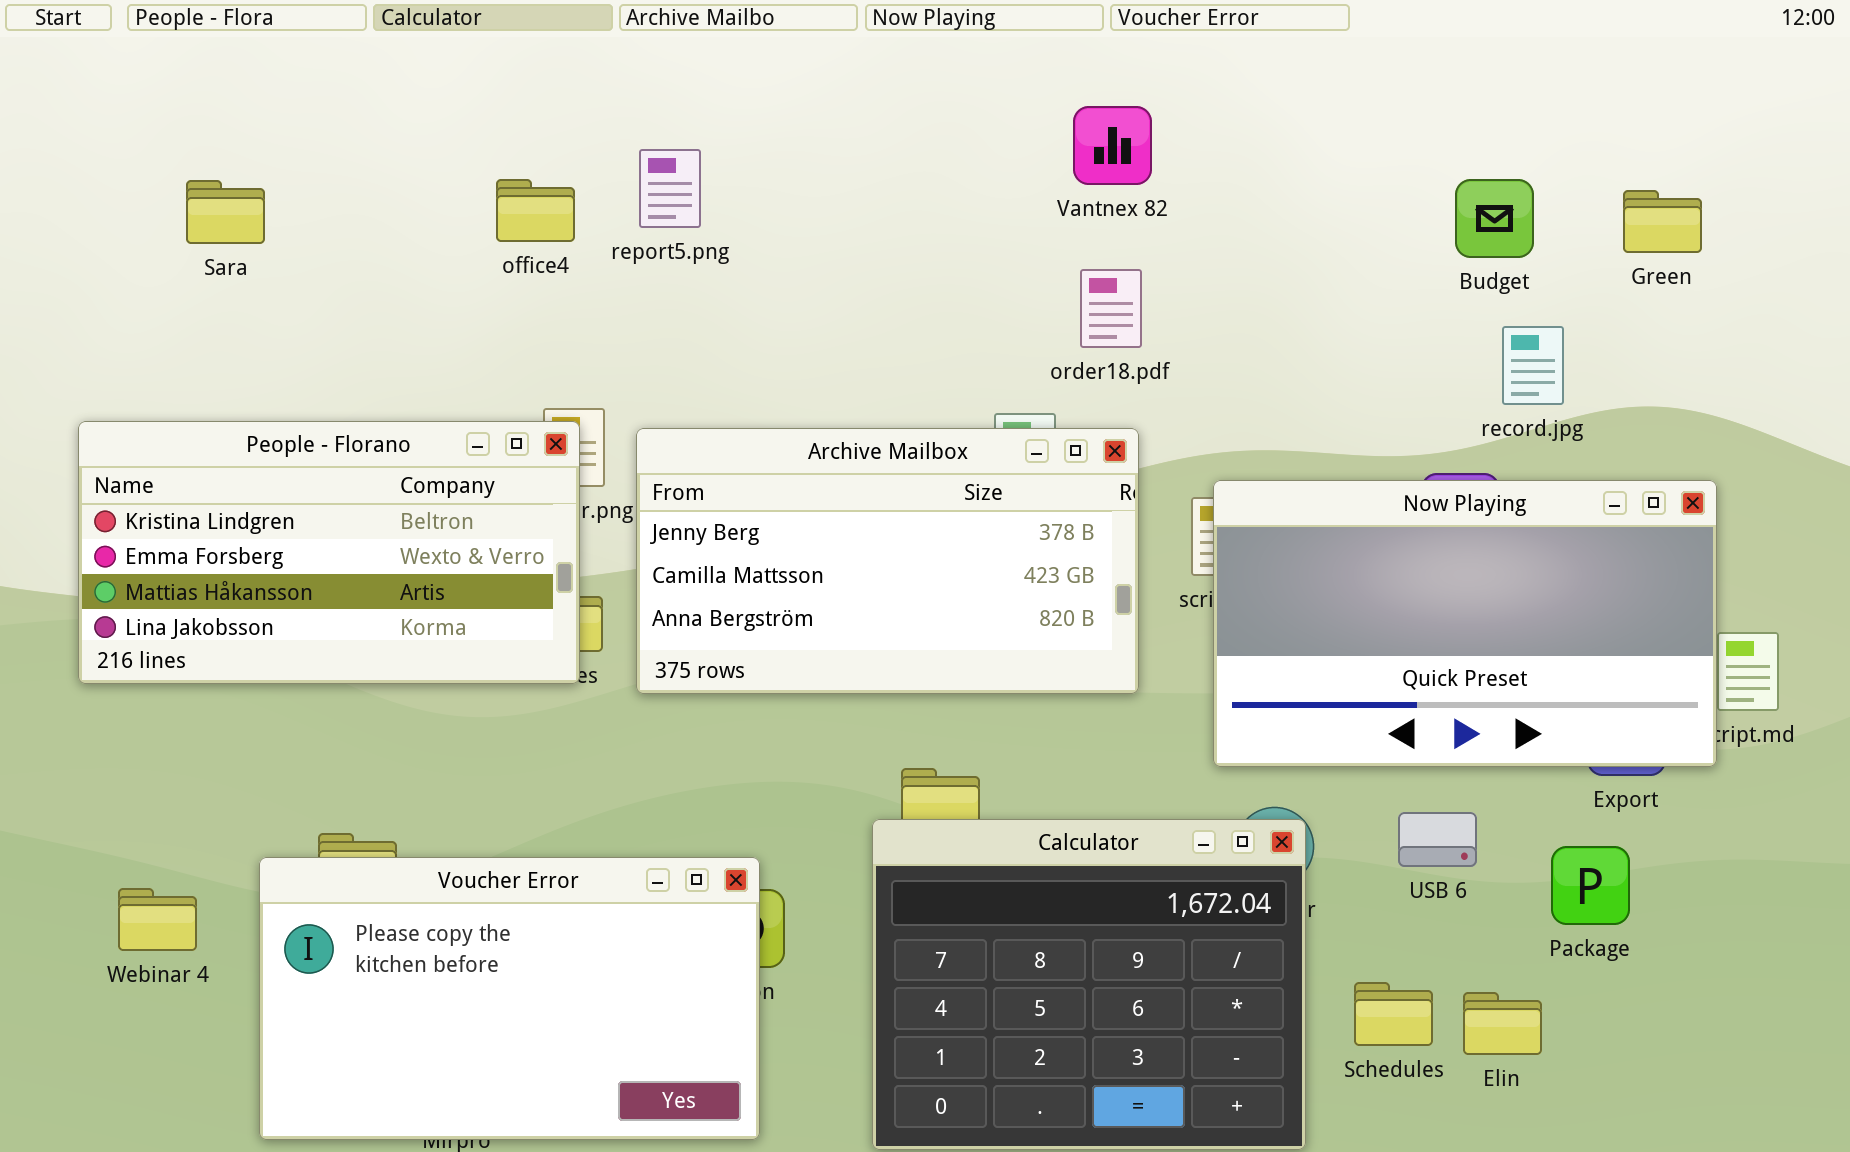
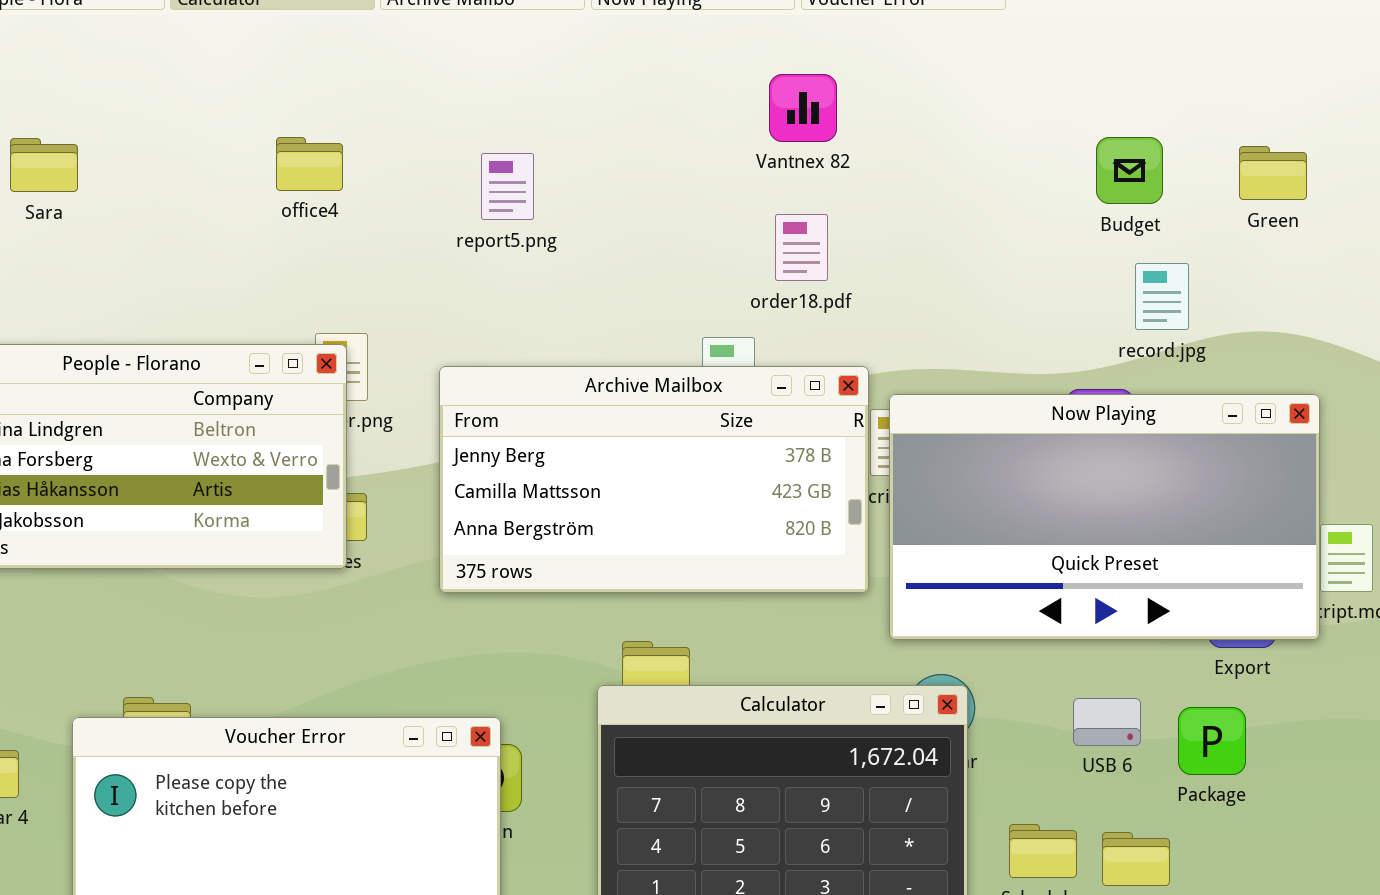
report5.png: [639,149,701,228] -> [481,153,534,220], moved
Archive Mailbox: [636,428,1139,694] -> [439,366,869,593], moved
USB 6: [1398,812,1477,867] -> [1073,698,1141,746], moved

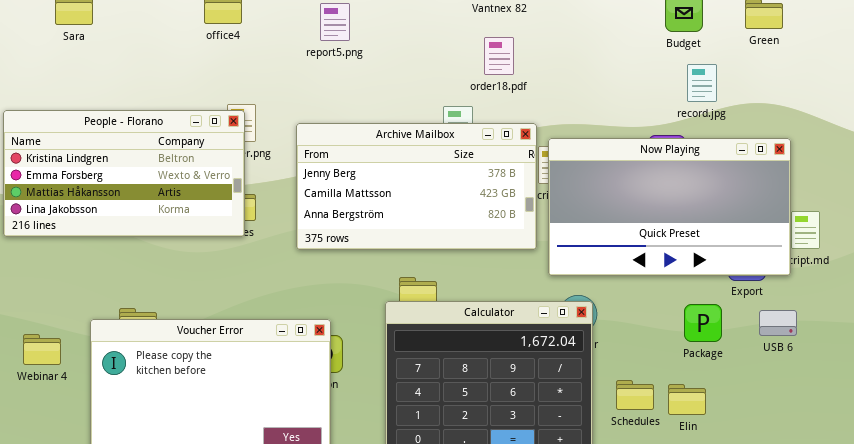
USB 6: [1073,698,1141,746] -> [759,310,797,336], moved
Package: [1178,707,1246,775] -> [684,304,722,342], moved

